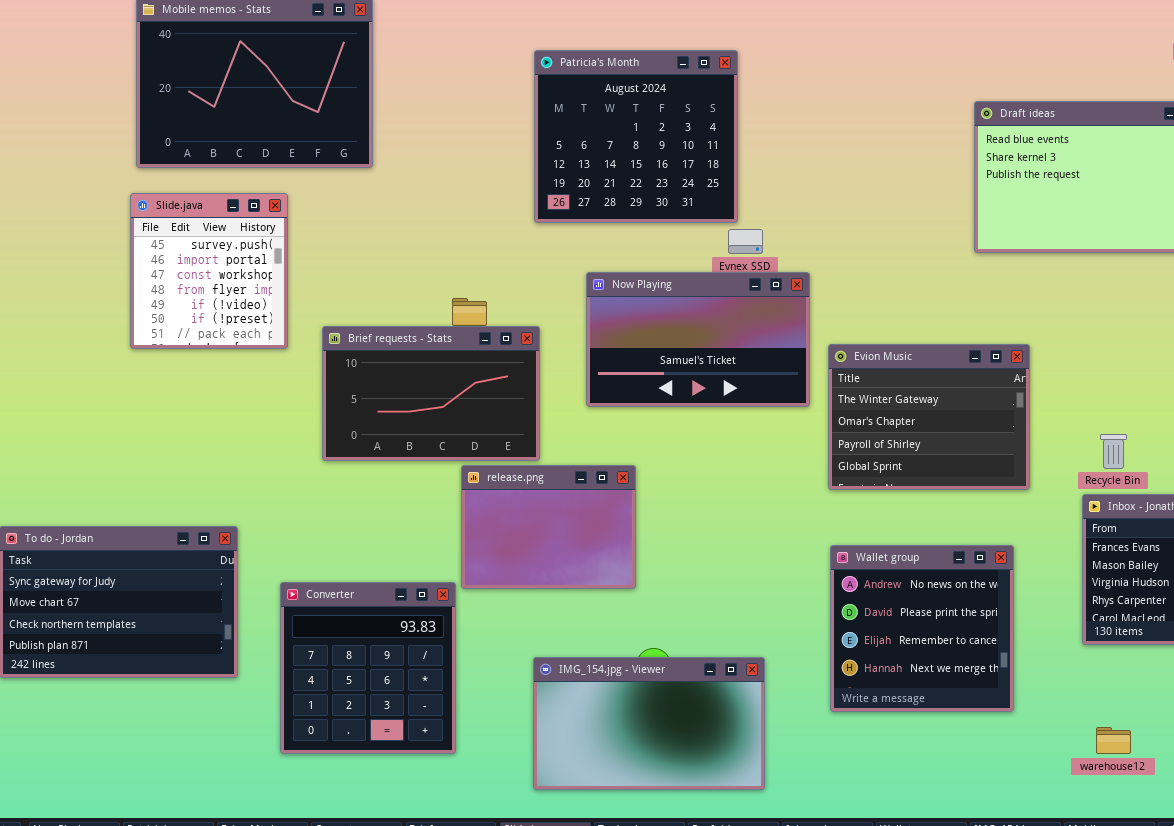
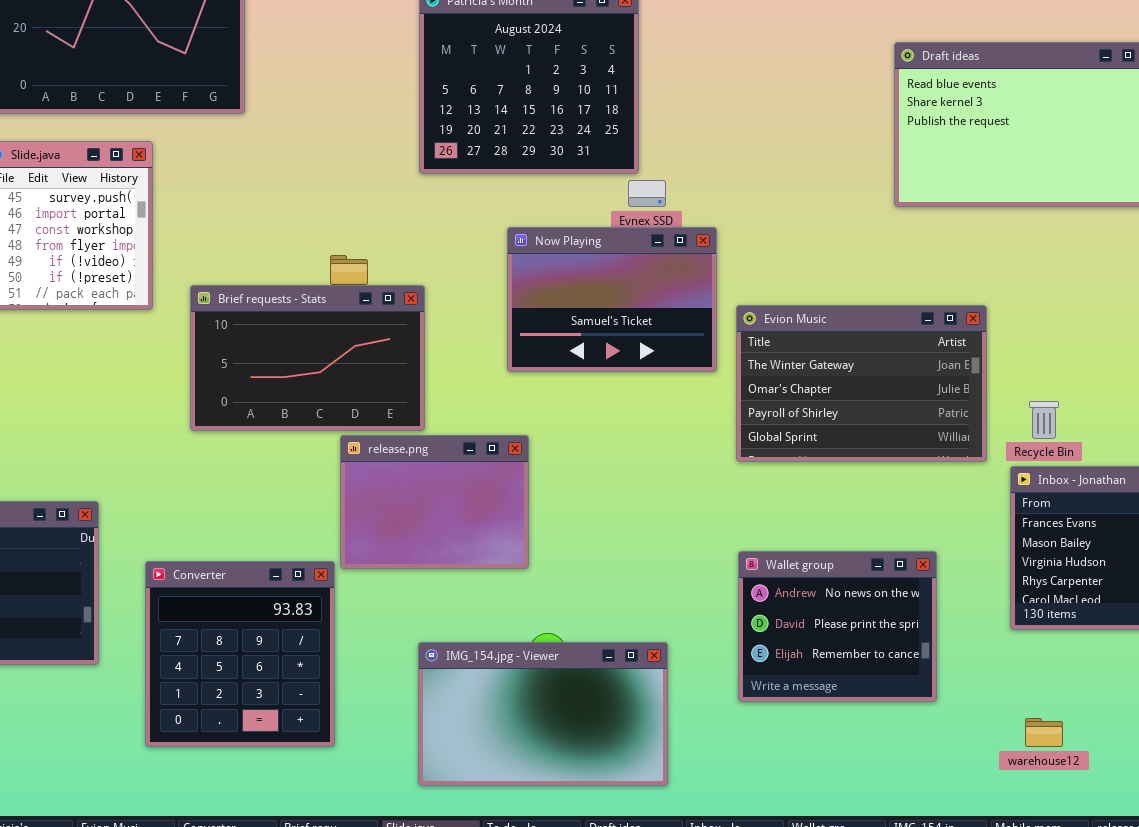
Now Playing: [586,272,810,407] -> [507,227,717,372], resized
Evion Music: [828,344,1030,490] -> [736,305,987,462], resized
Wallet group: [830,545,1014,712] -> [738,551,937,702], resized

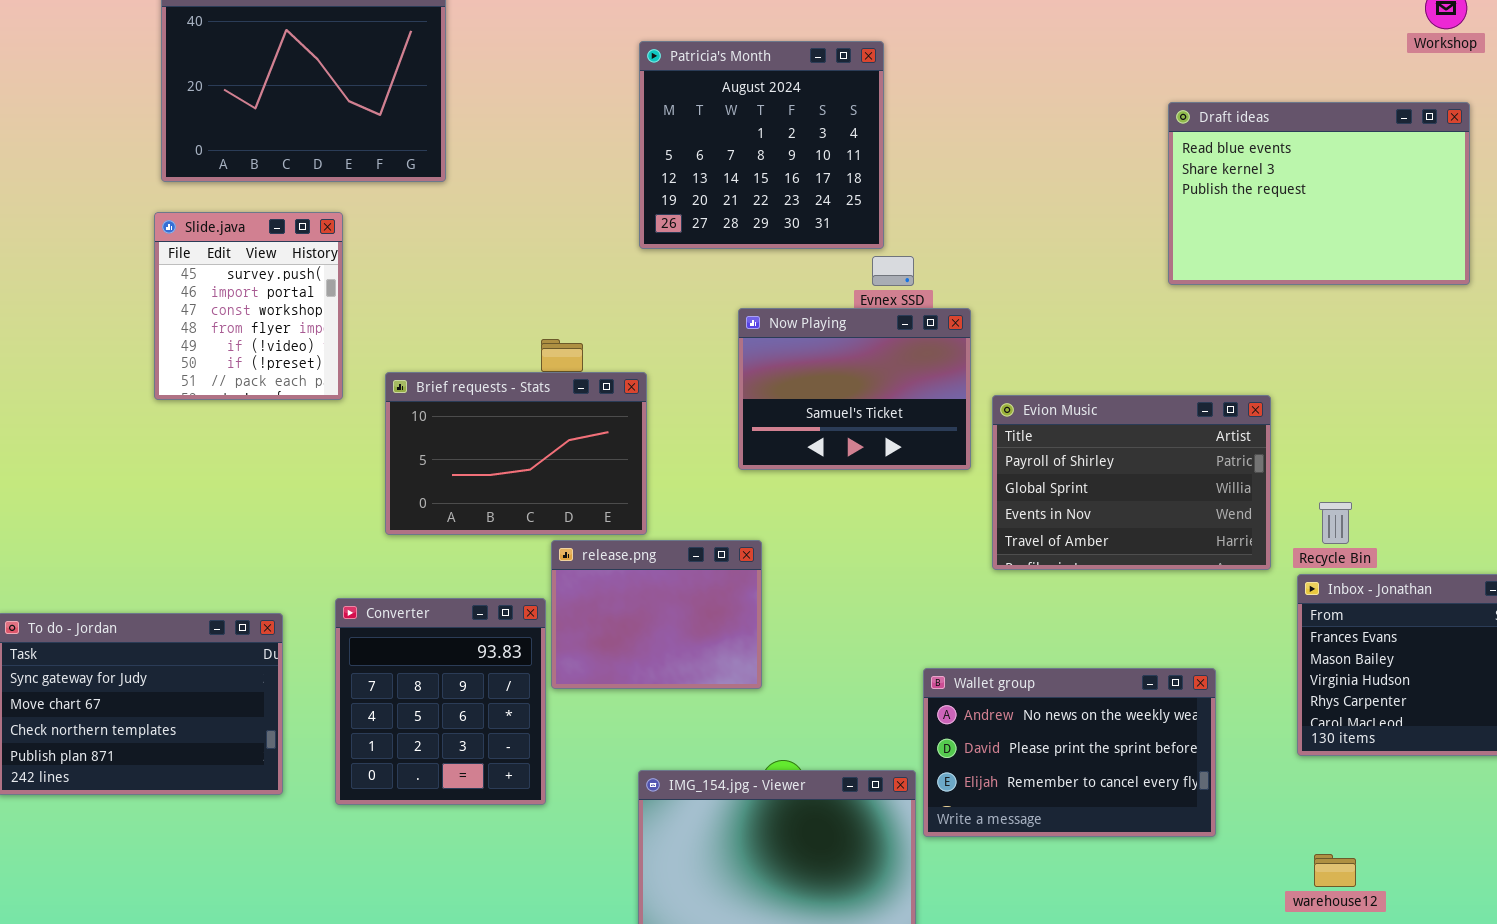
Evion Music: [736,305,987,462] -> [992,395,1271,570], scrolled down 2 rows
Wallet group: [738,551,937,702] -> [923,668,1216,837], resized
Converter: [145,561,335,747] -> [335,598,546,805], moved

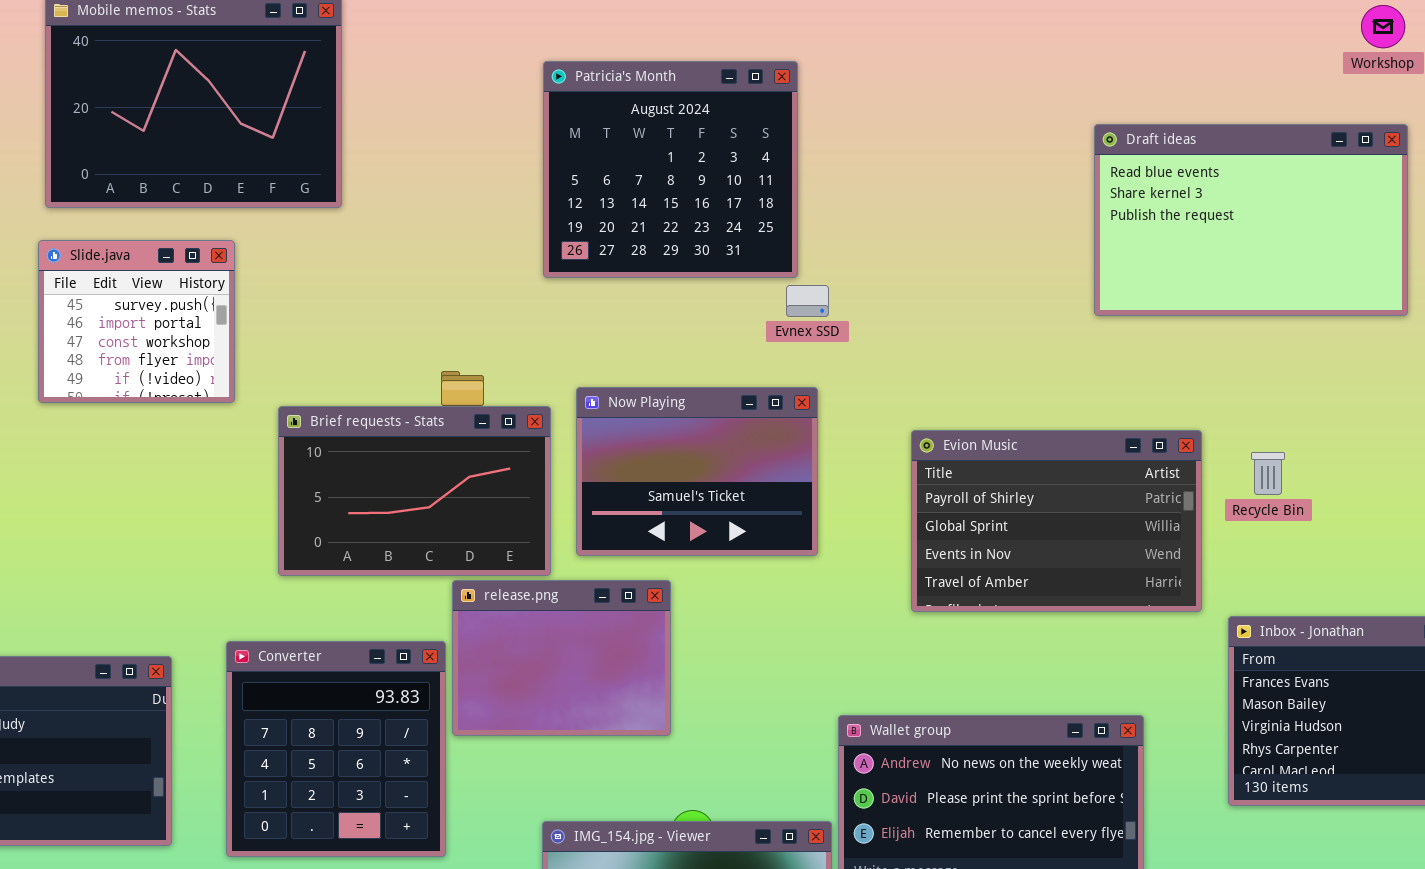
Slide.java: [154,212,343,400] -> [38,240,235,403], resized
Now Playing: [738,308,971,470] -> [576,387,818,556], moved
Recycle Bin: [1319,502,1352,544] -> [1251,452,1285,495], moved

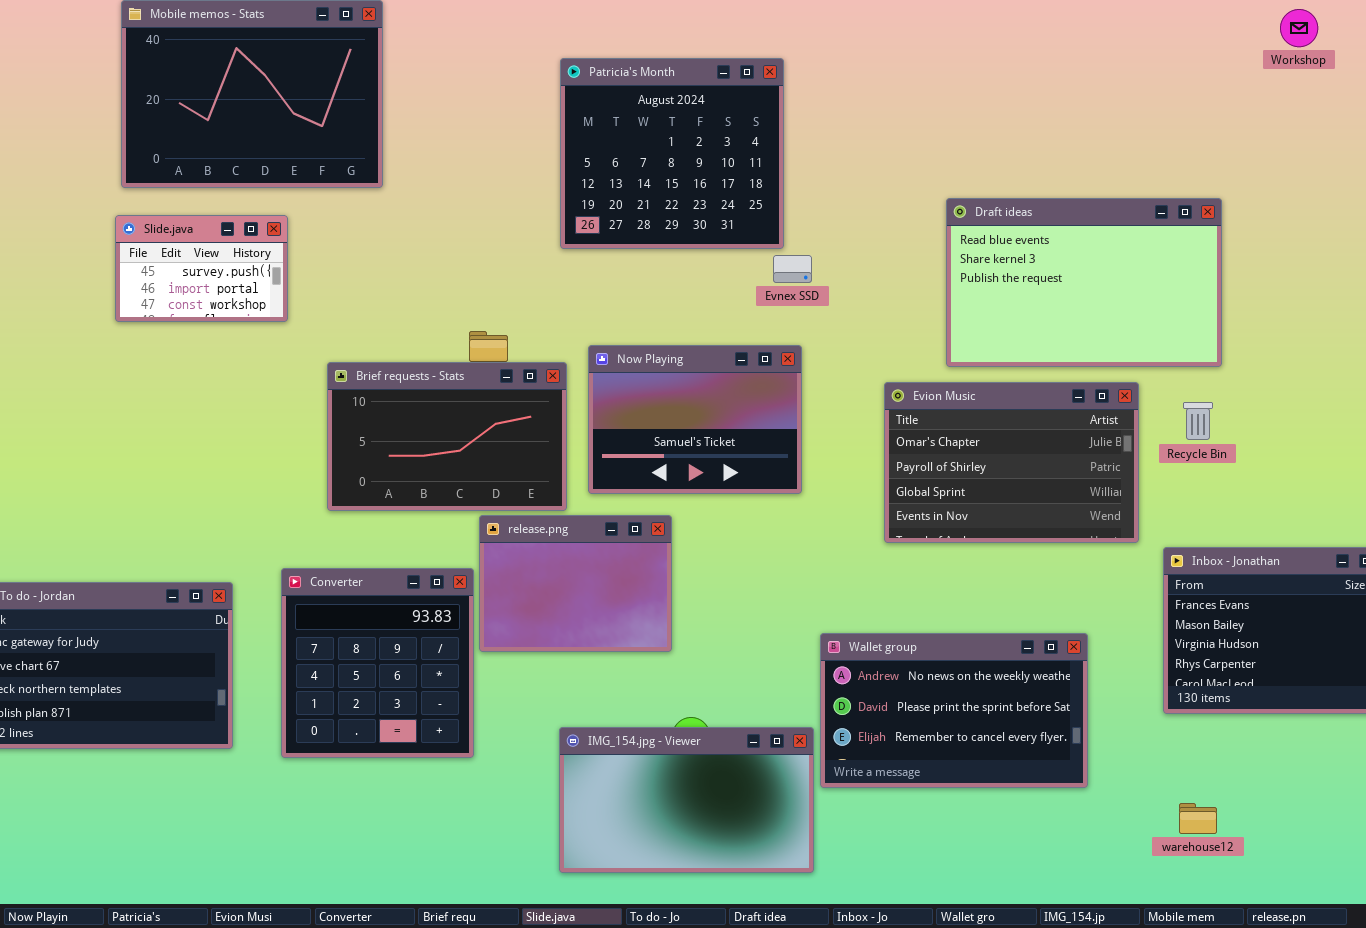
Draft ideas: [1094,124,1408,316] -> [946,198,1222,367], moved
Slide.java: [38,240,235,403] -> [115,215,288,322], resized
Evion Music: [911,430,1202,612] -> [884,382,1139,543], scrolled up 1 row

